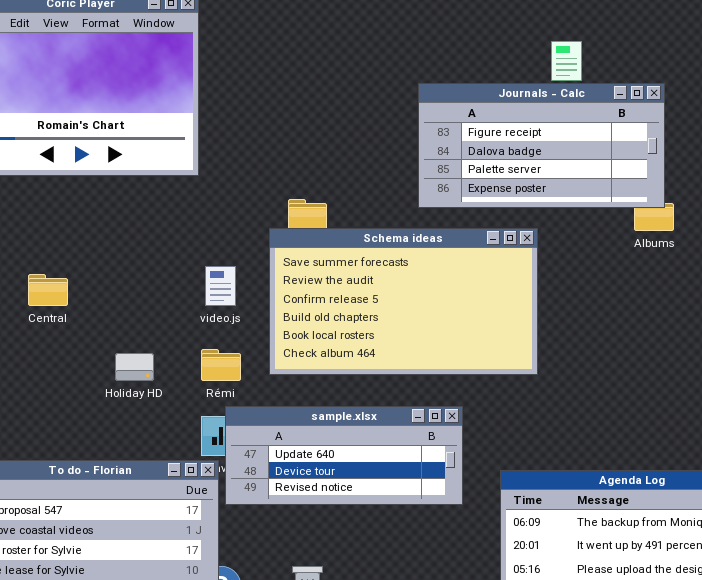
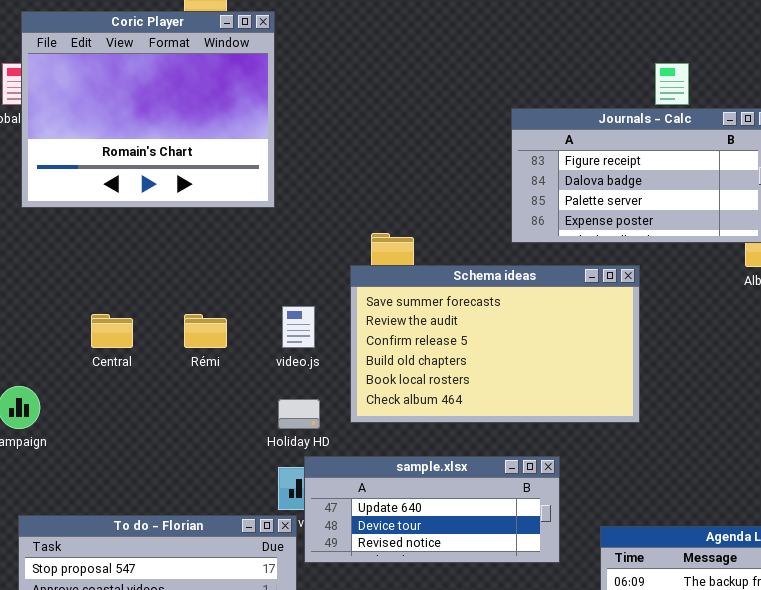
Rémi: [201,349,241,381] -> [184,314,227,348], moved
Holiday HD: [115,353,154,381] -> [278,399,320,429], moved

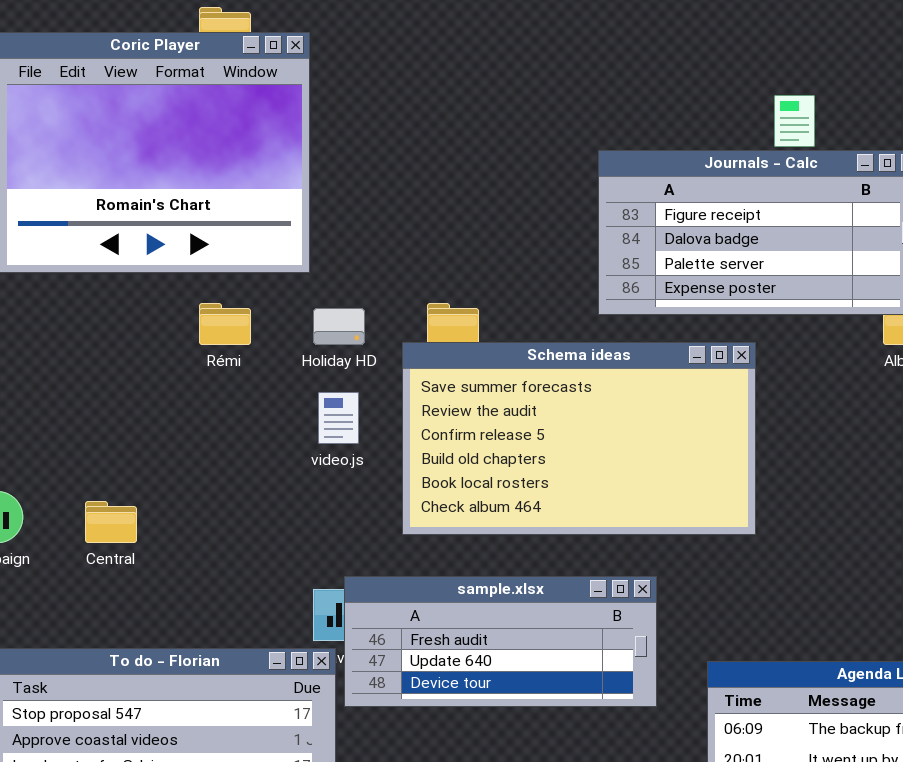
Central: [91,314,133,348] -> [85,501,137,543], moved
Rémi: [184,314,227,348] -> [199,303,251,345], moved
Holiday HD: [278,399,320,429] -> [313,308,365,345], moved
sample.xlsx: [304,456,560,563] -> [344,576,657,707], scrolled up 1 row

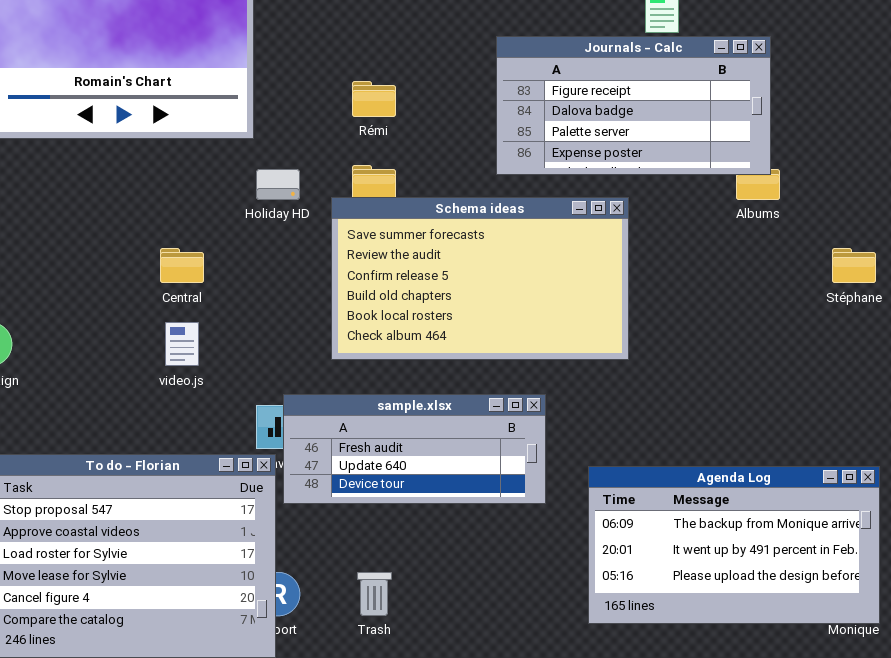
Rémi: [199,303,251,345] -> [352,81,396,117], moved
video.js: [318,392,359,444] -> [165,322,199,366], moved
Central: [85,501,137,543] -> [160,248,204,283], moved

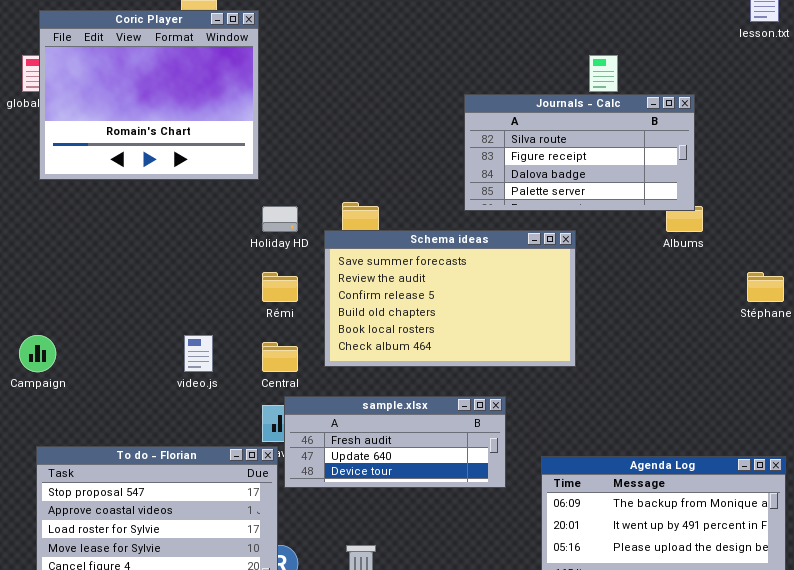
Journals - Calc: [496,36,771,175] -> [464,94,695,211], scrolled up 1 row
Rémi: [352,81,396,117] -> [262,272,298,302], moved
Central: [160,248,204,283] -> [262,342,298,372], moved

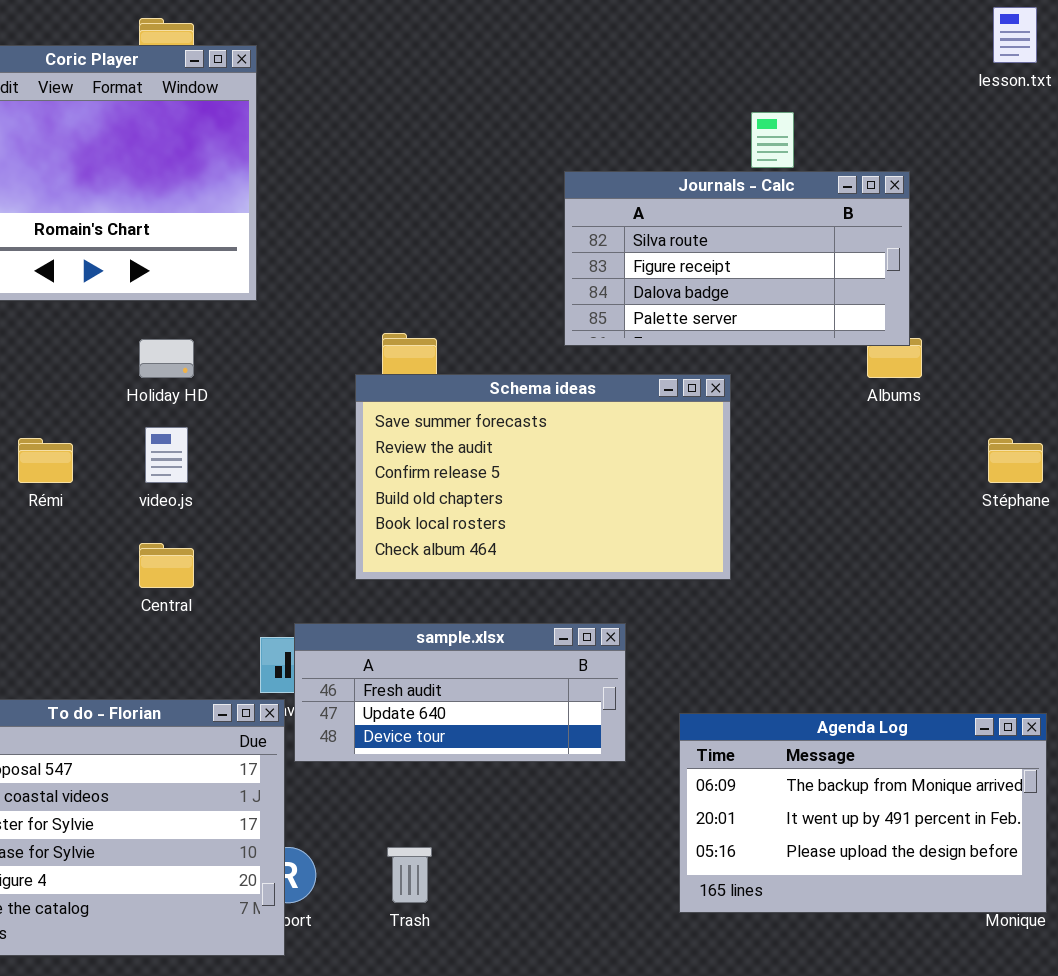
Holiday HD: [262,206,298,232] -> [139,339,194,378], moved
Rémi: [262,272,298,302] -> [18,438,73,483], moved
video.js: [184,335,213,372] -> [145,427,188,483], moved
Central: [262,342,298,372] -> [139,543,194,588], moved

